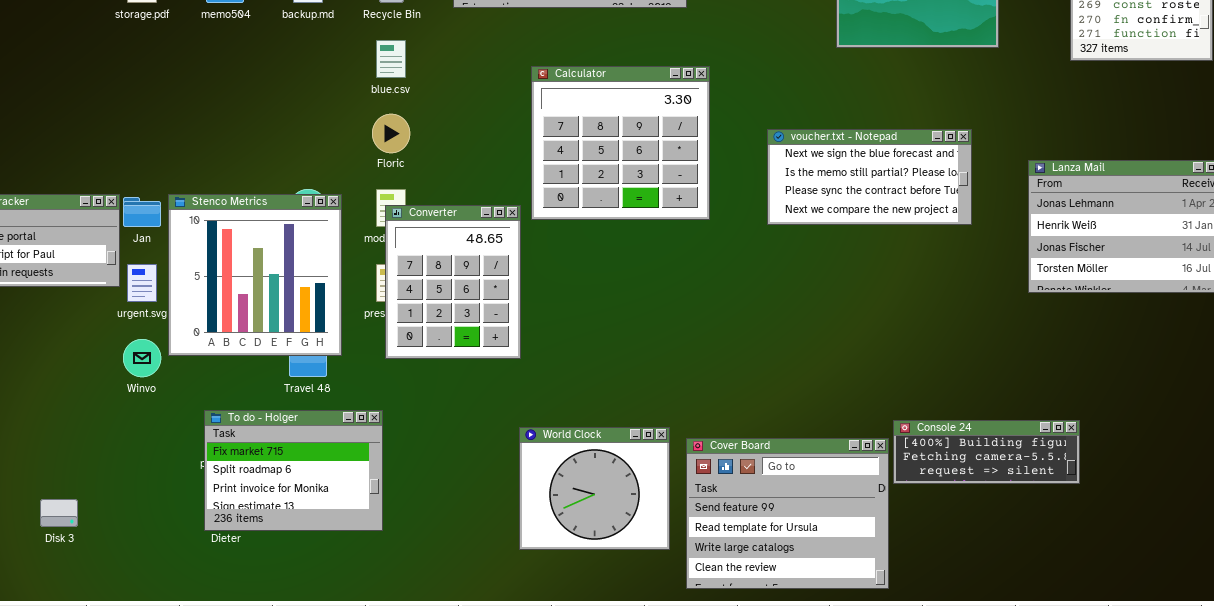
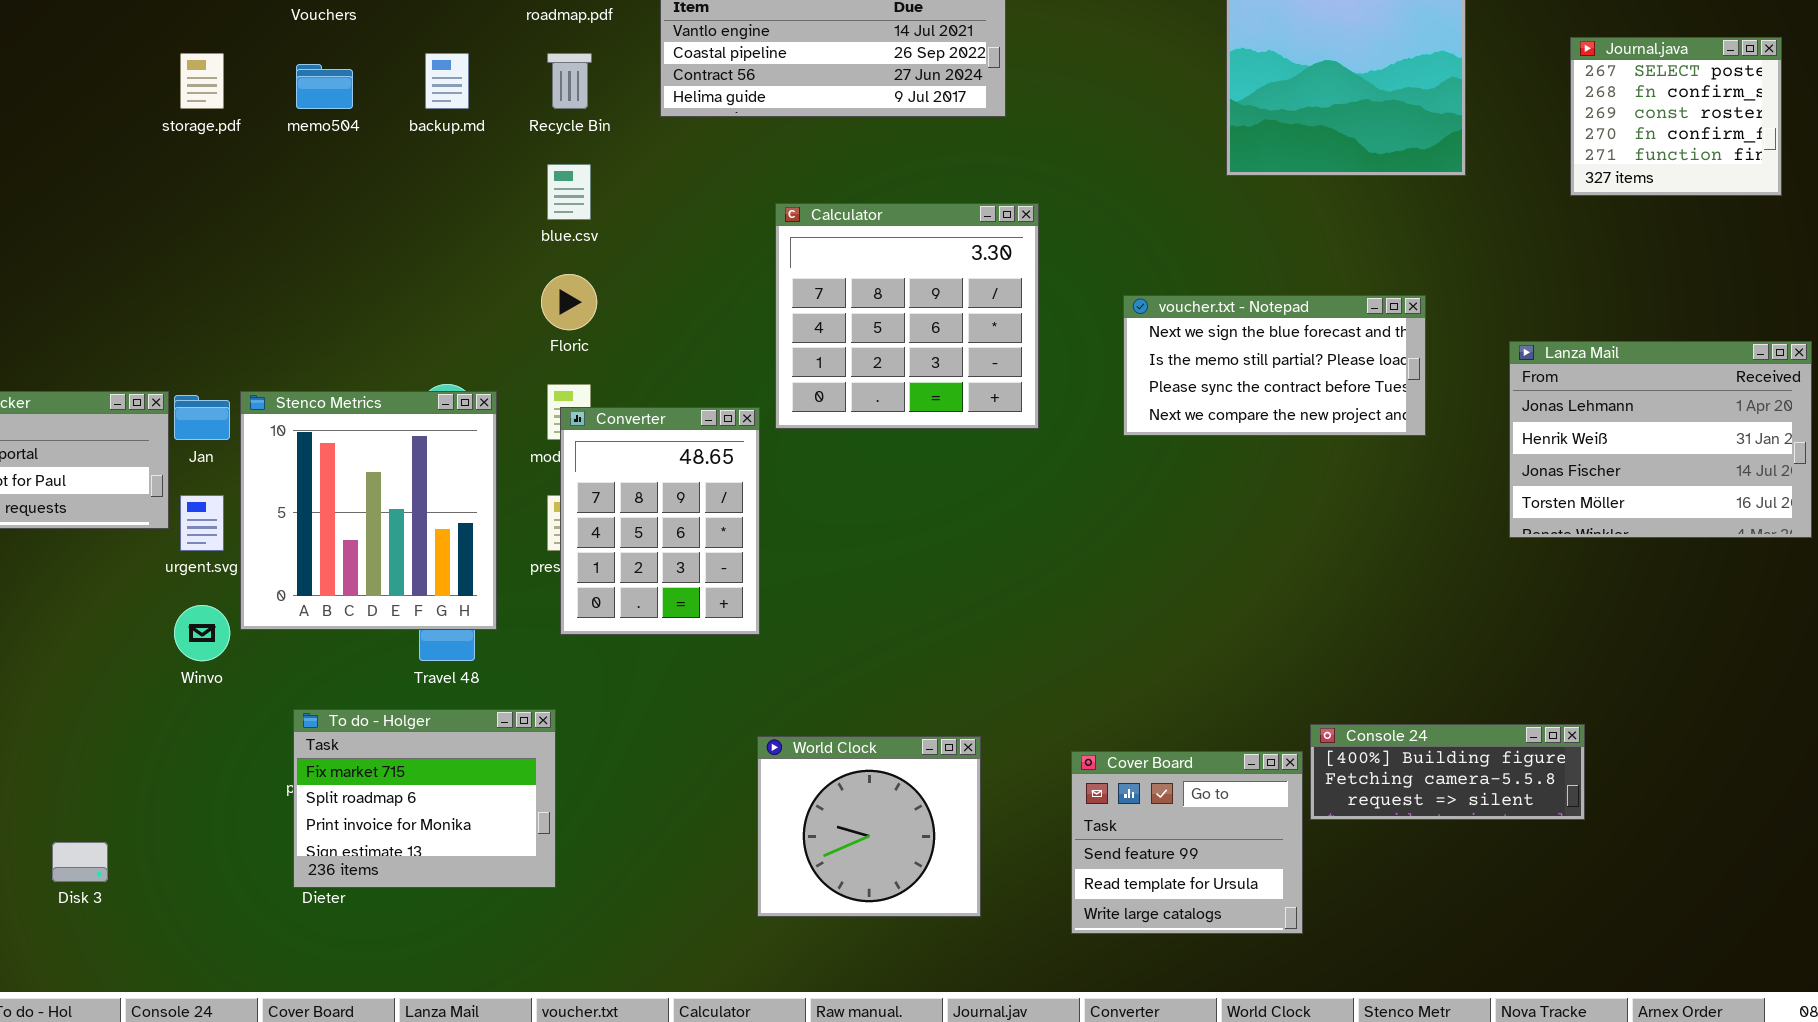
Cover Board: [686,438,889,589] -> [1071,751,1303,934], resized

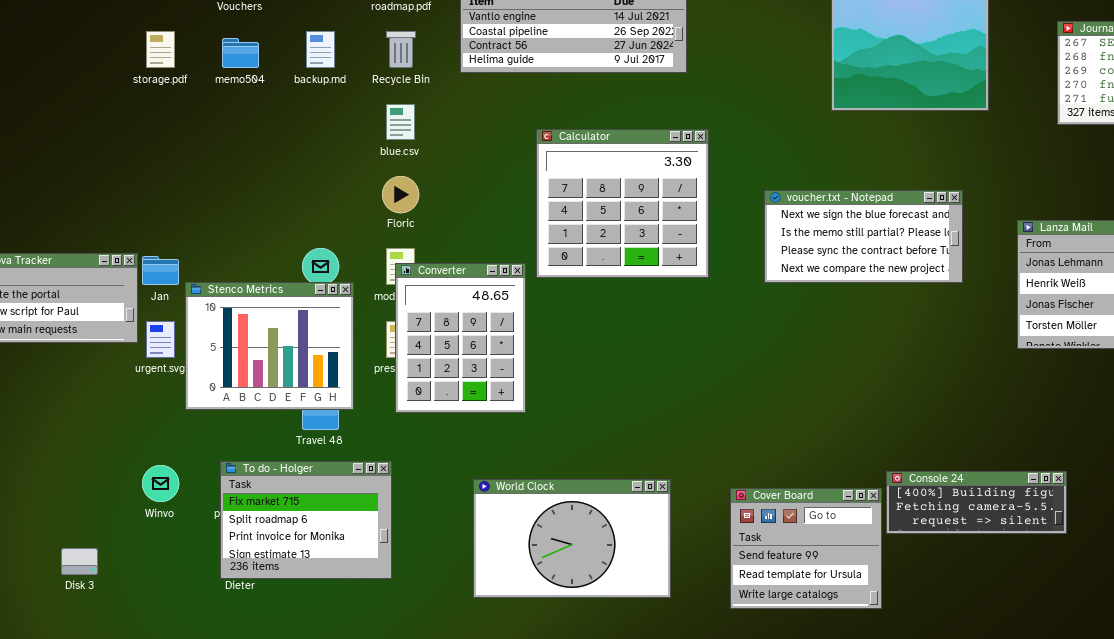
Stenco Metrics: [240,391,497,630] -> [185,282,354,410], resized
Winvo: [174,605,230,661] -> [142,465,179,502], moved
World Clock: [757,736,981,917] -> [473,479,671,598], resized

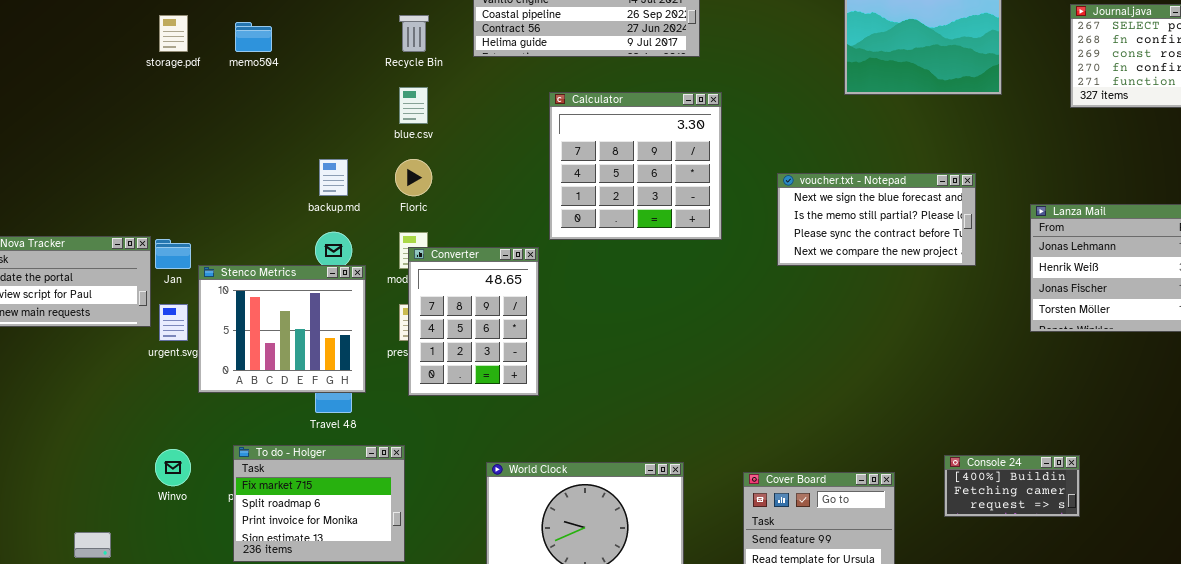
backup.md: [306,31,335,68] -> [319,159,348,196], moved
Calculator: [536,129,709,278] -> [549,92,722,240], moved
Console 24: [886,471,1067,534] -> [944,455,1080,517], resized

